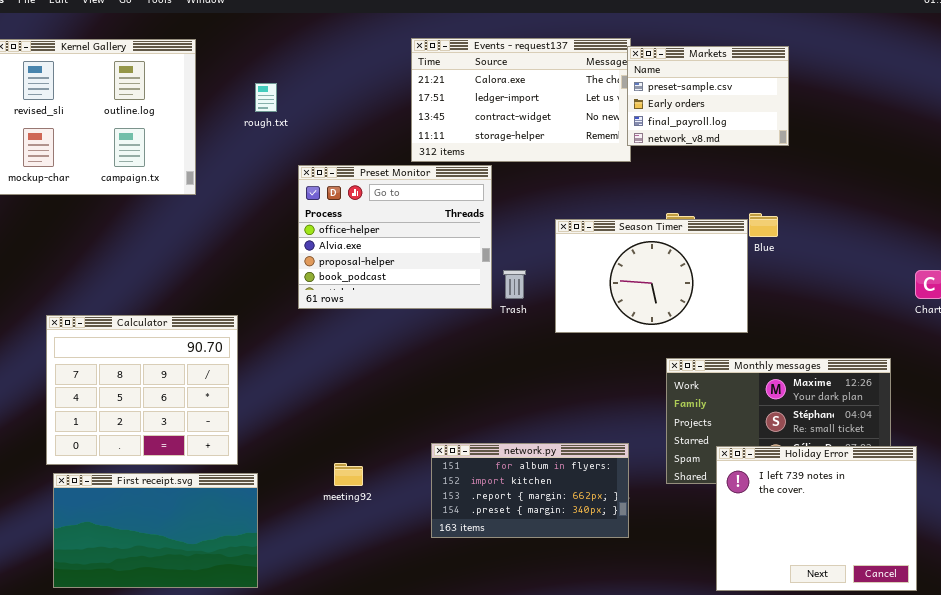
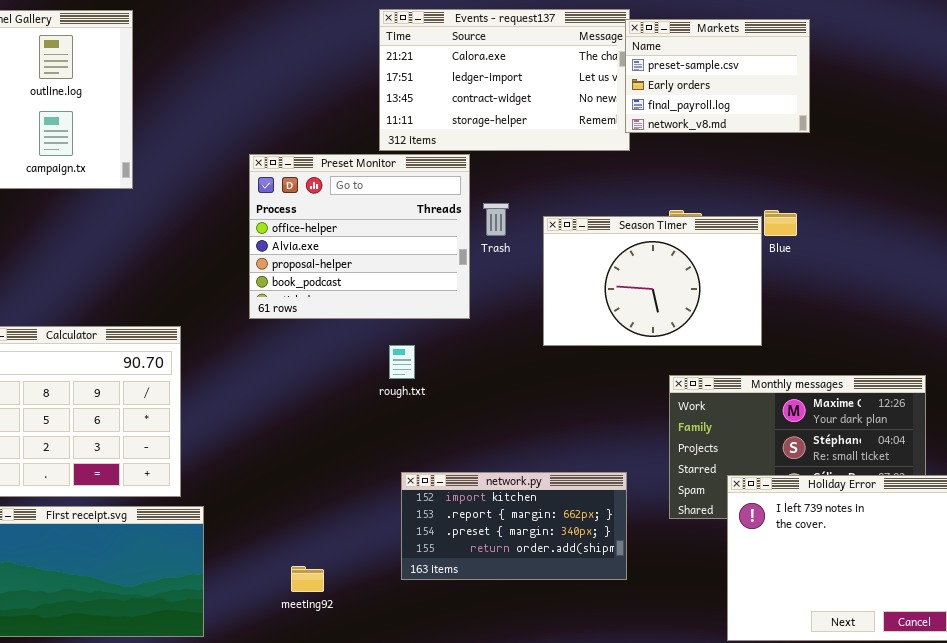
rough.txt: [255,83,277,112] -> [389,345,415,379], moved
Trash: [503,270,526,299] -> [483,203,509,236], moved
network.py: [431,443,629,538] -> [401,472,627,580], scrolled down 1 row
meeting92: [334,463,363,486] -> [291,566,324,592], moved

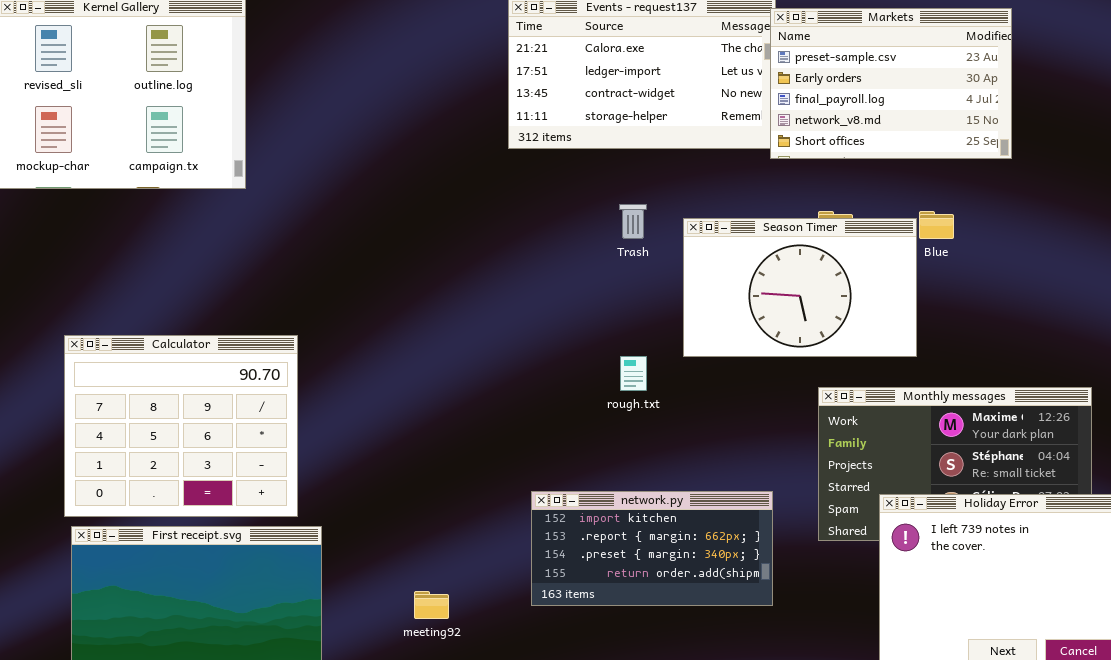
Markets: [625,19,810,133] -> [770,8,1012,159], resized
Preset Monitor: [249,154,470,319] -> none, closed
rough.txt: [389,345,415,379] -> [620,356,647,391], moved

